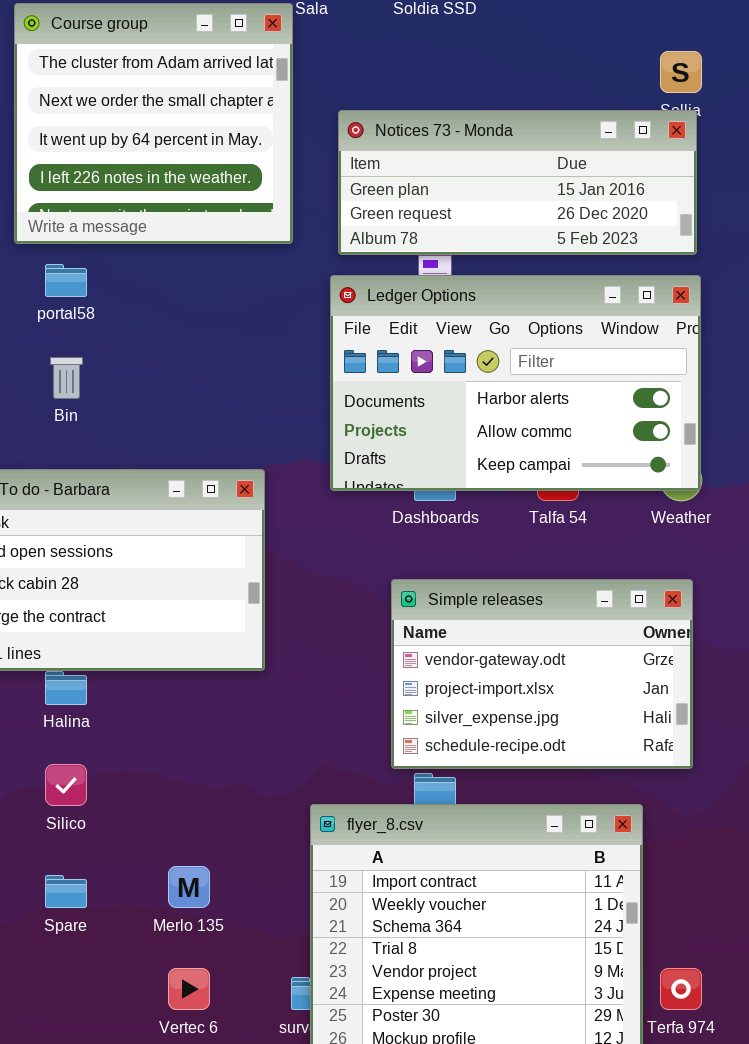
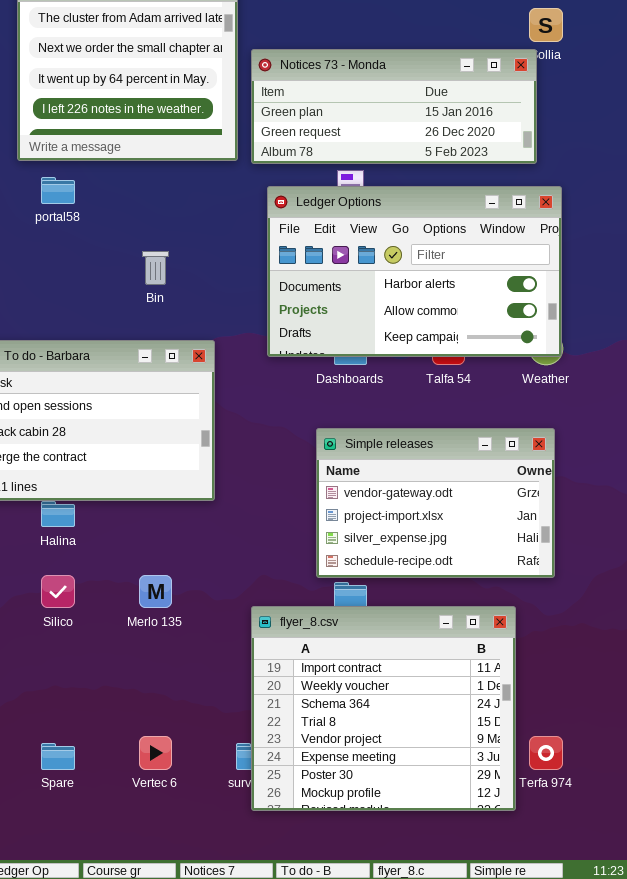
Notices 73 - Monda: [338,110,697,255] -> [251,49,537,164], moved
Bin: [50,357,83,399] -> [142,251,169,285], moved
Merlo 135: [168,866,210,908] -> [139,575,172,608], moved
Spare: [45,875,87,908] -> [41,743,75,770], moved

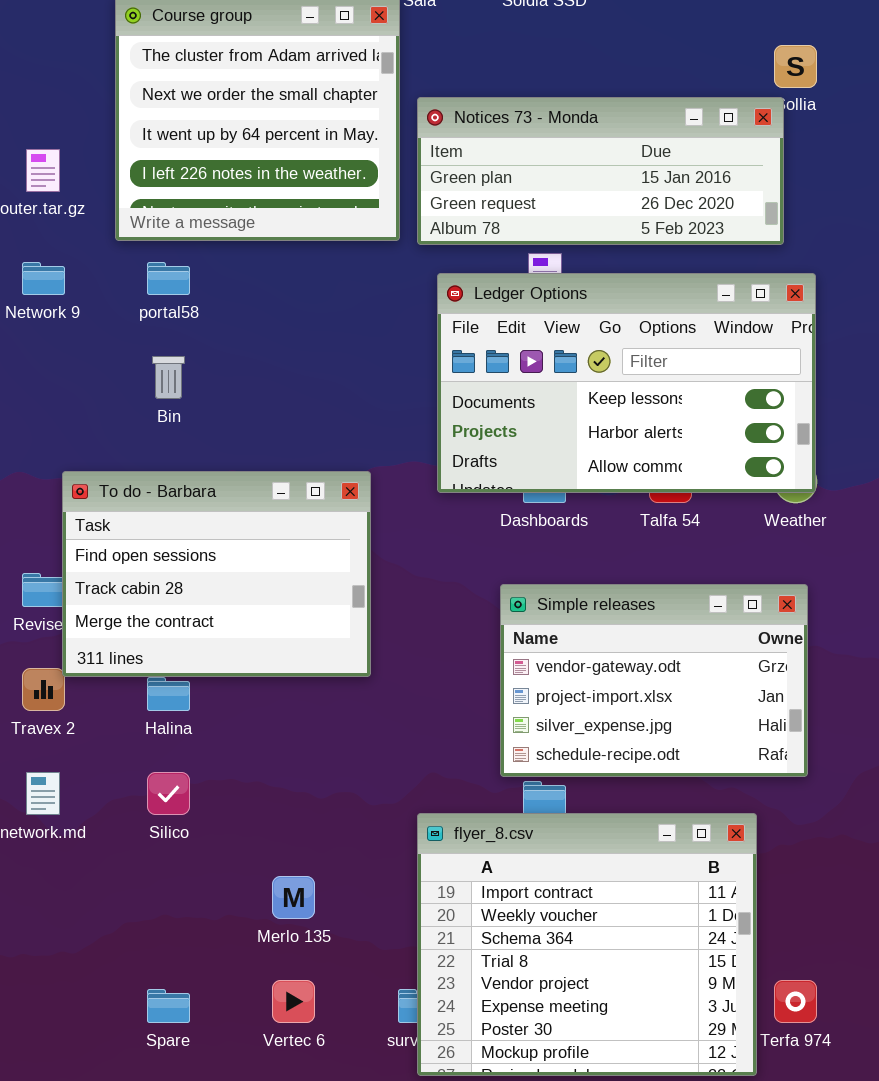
Ledger Options: [267,186,562,357] -> [437,273,816,493], scrolled up 1 row
Bin: [142,251,169,285] -> [152,356,185,399], moved
Merlo 135: [139,575,172,608] -> [272,876,315,919], moved

